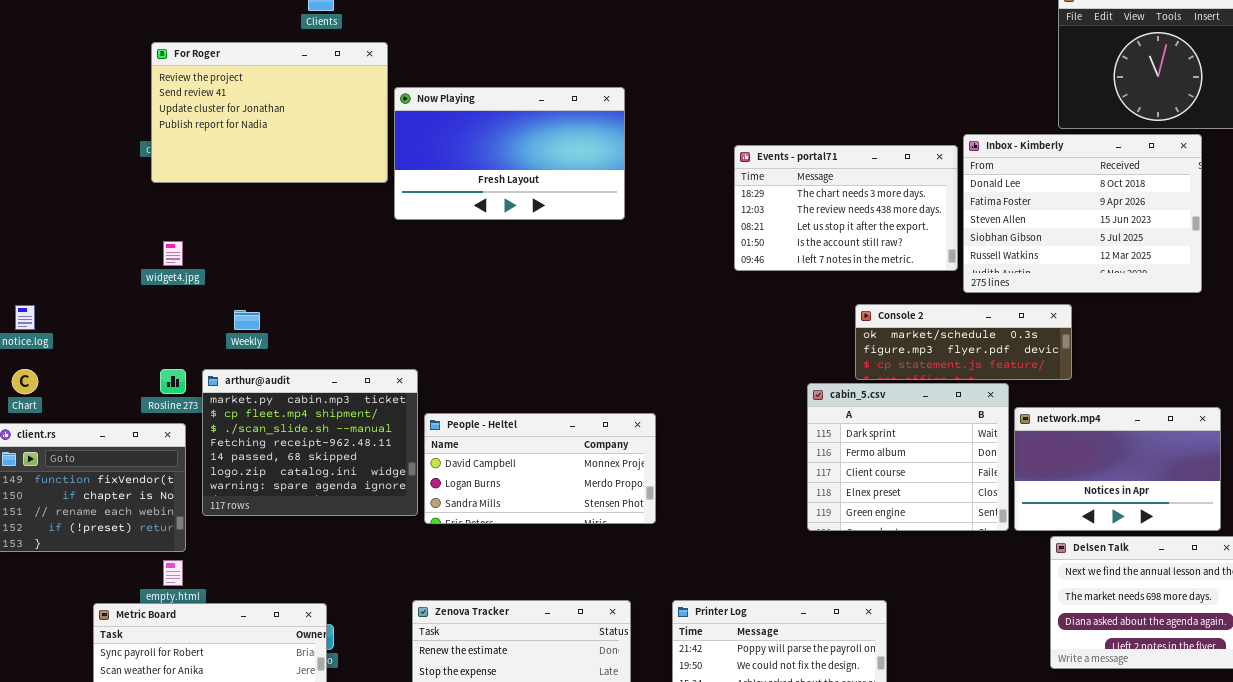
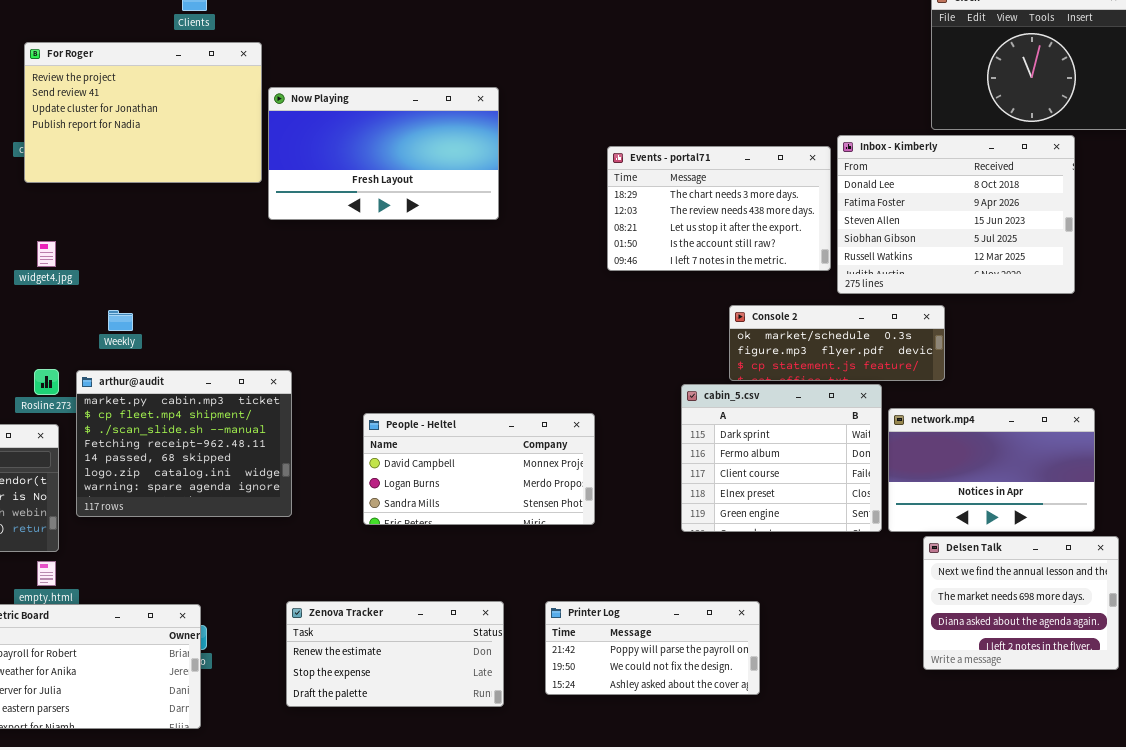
People - Heltel: [424,413,656,524] -> [363,413,595,525], moved

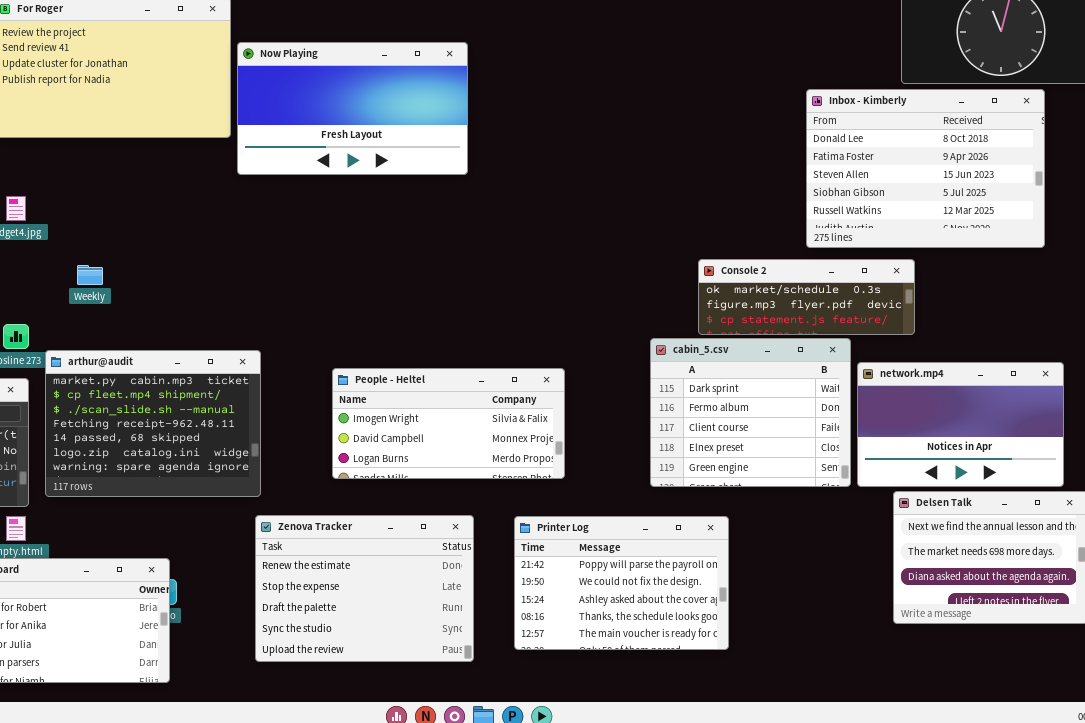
Events - portal71: [607,146,831,271] -> none, closed
arthur@audit: [76,370,292,517] -> [45,350,261,497], moved
People - Heltel: [363,413,595,525] -> [332,368,565,479], scrolled up 1 row
Zenova Tracker: [286,601,504,707] -> [255,515,474,662], resized
Printer Log: [545,601,760,695] -> [514,516,729,650], resized

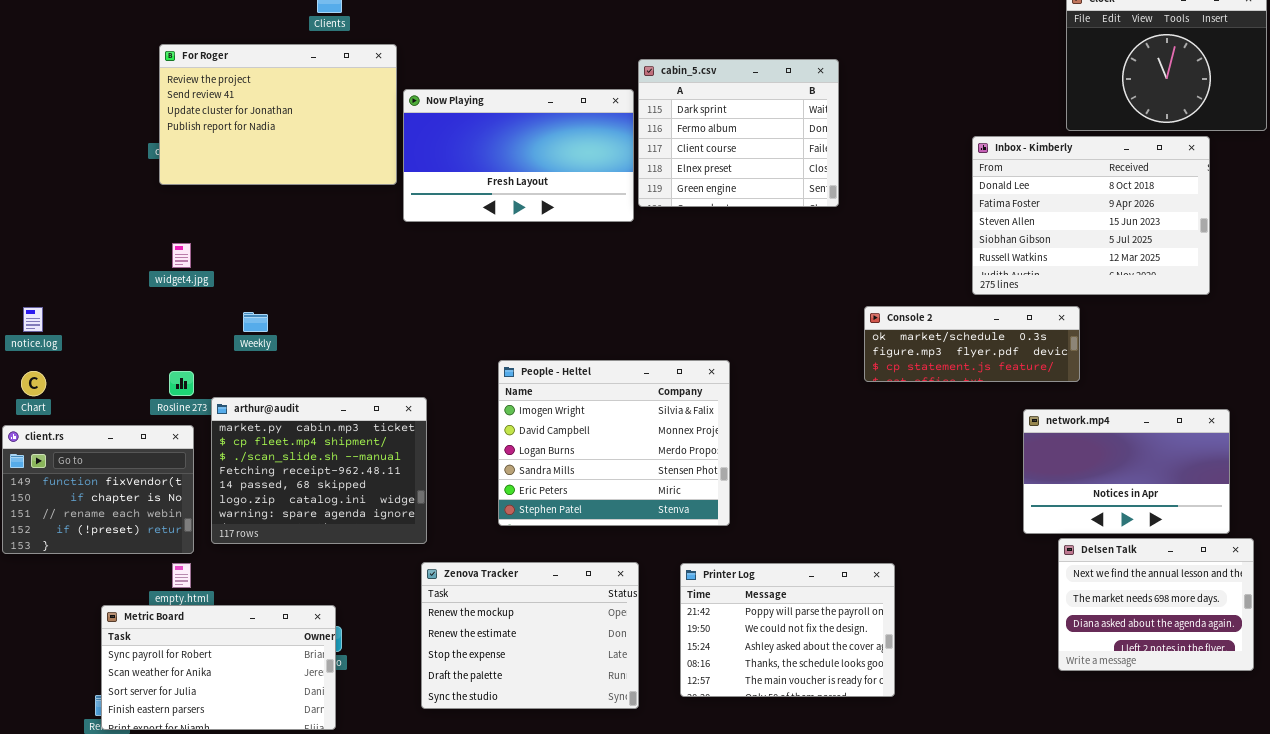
cabin_5.csv: [650,338,851,487] -> [638,59,839,207], moved
People - Heltel: [332,368,565,479] -> [498,360,730,526], resized
Zenova Tracker: [255,515,474,662] -> [421,562,639,709], scrolled up 1 row

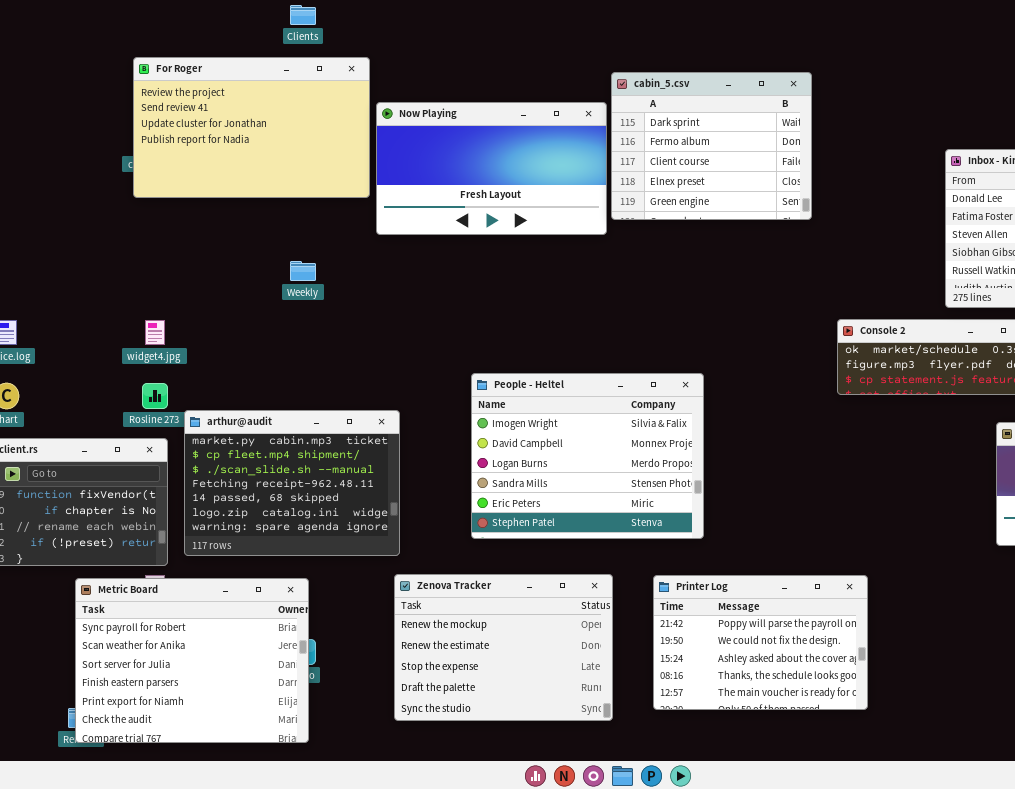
widget4.jpg: [172,243,191,268] -> [145,320,165,345], moved
Weekly: [243,312,268,332] -> [290,261,316,281], moved
Metric Board: [101,605,336,730] -> [75,578,309,743], resized

